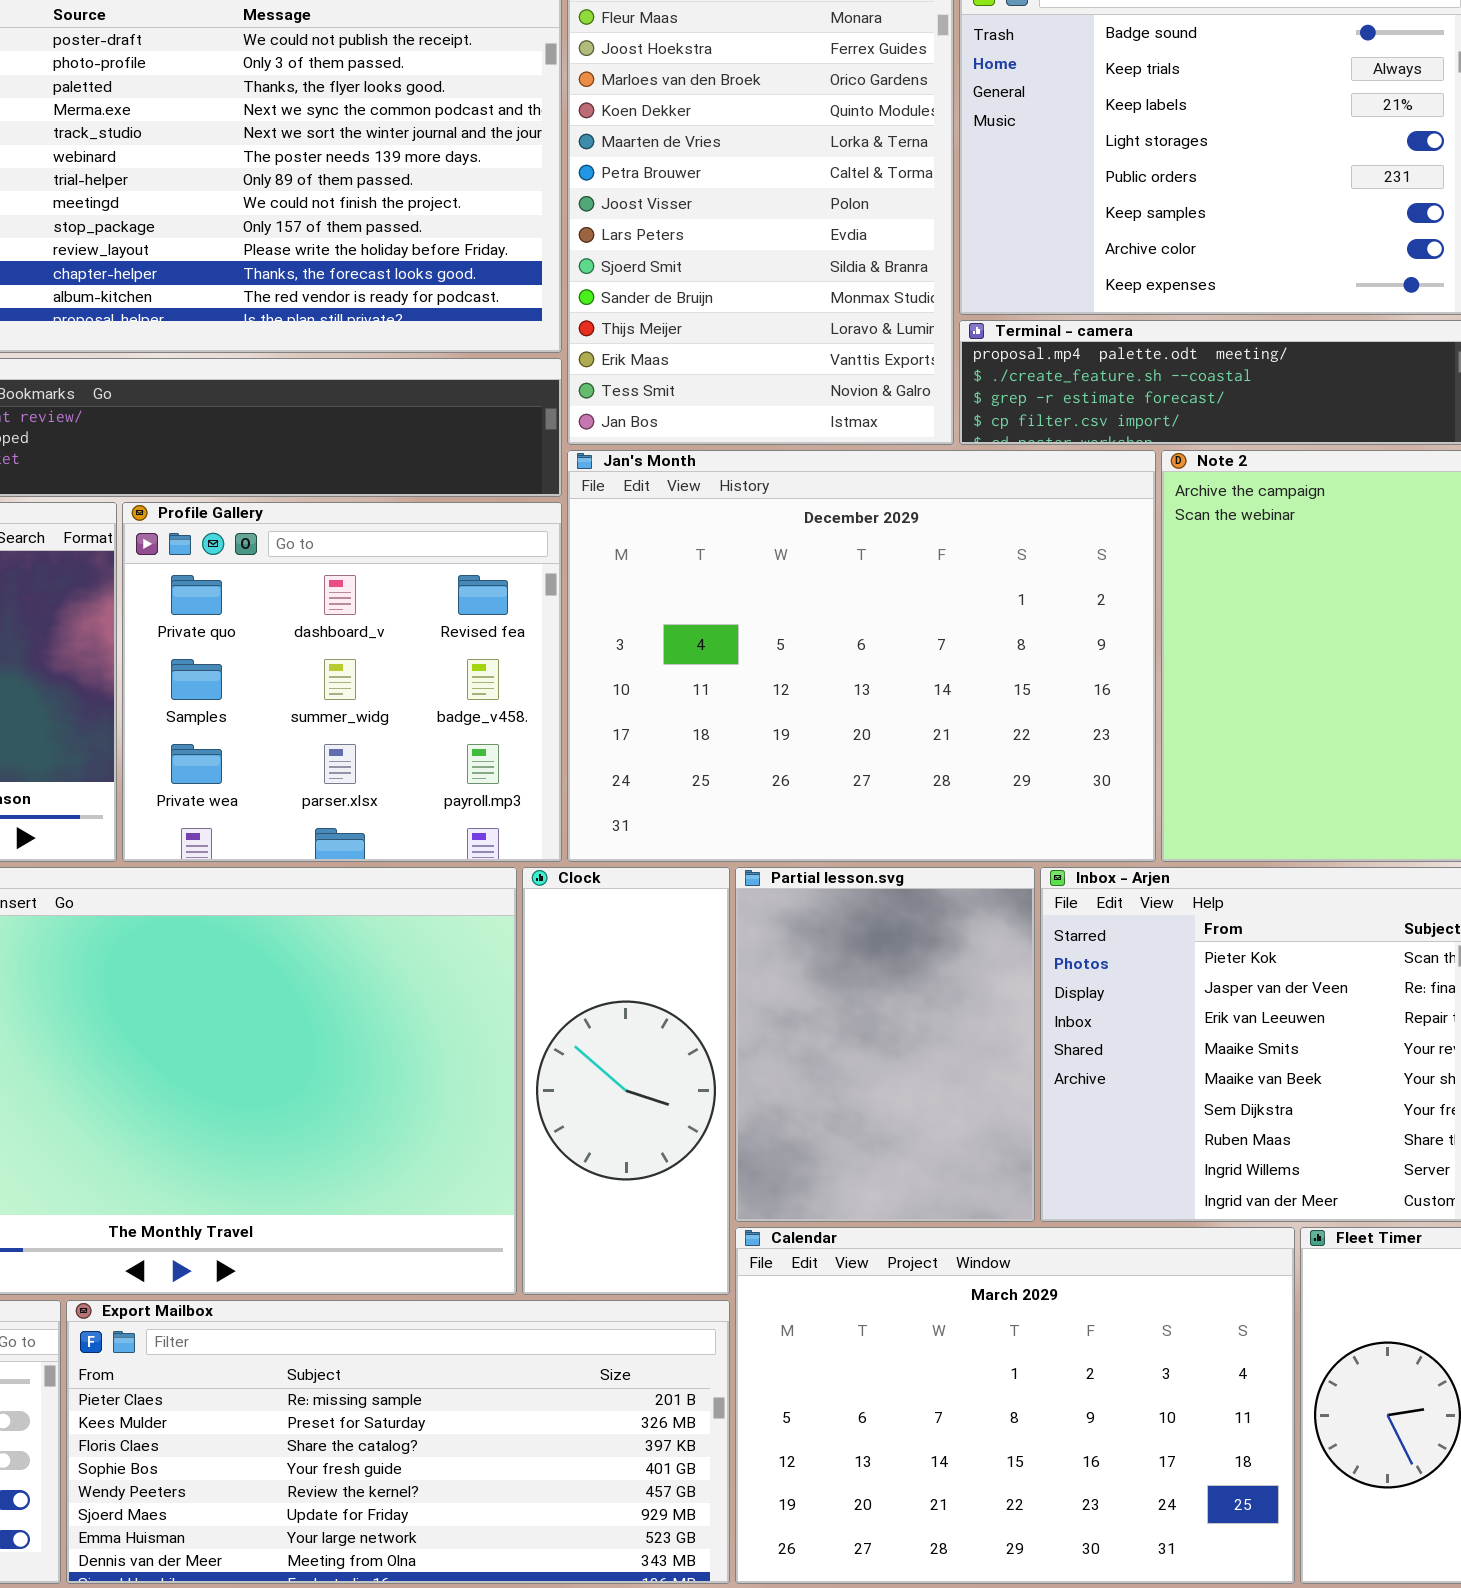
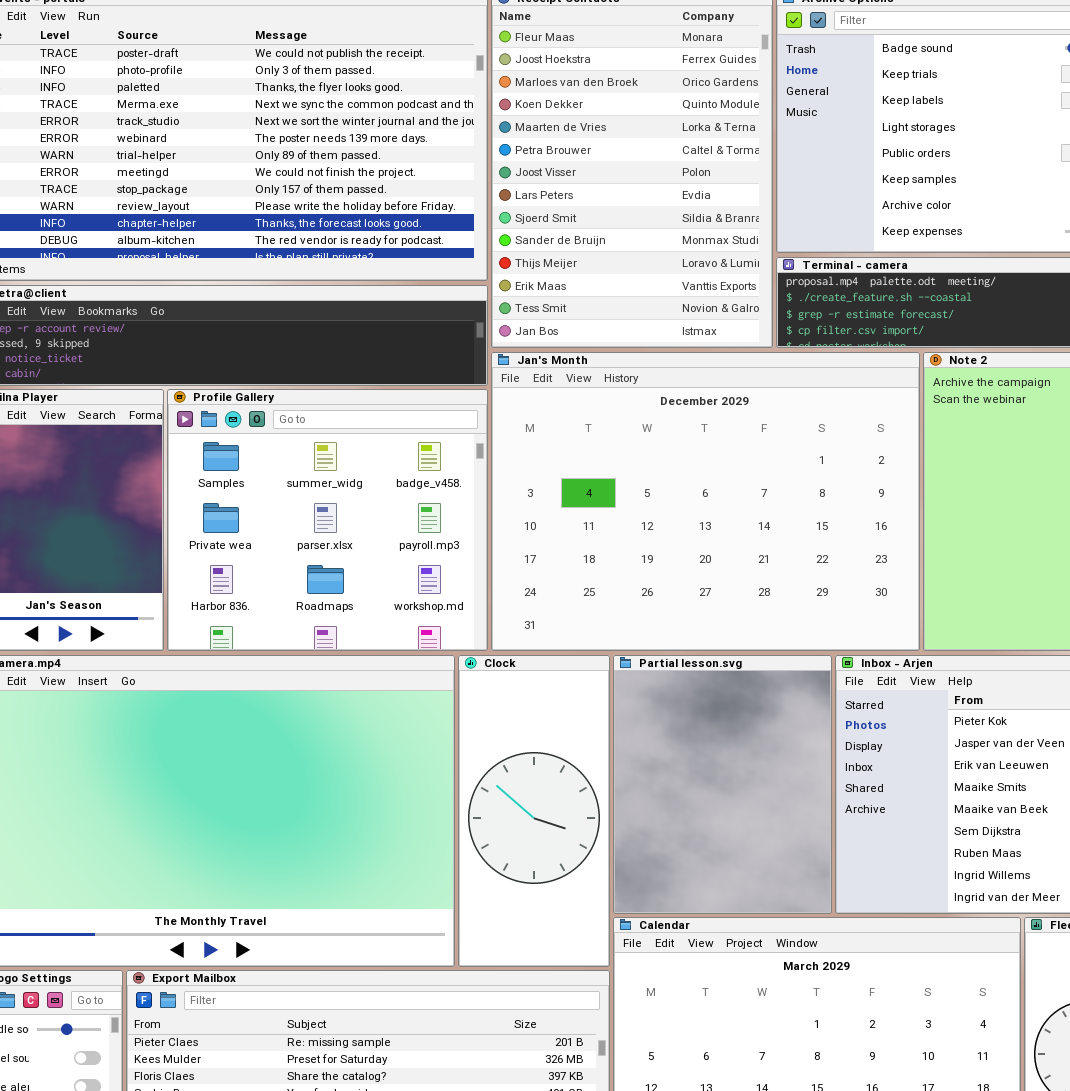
Profile Gallery: [122,502,562,862] -> [167,389,488,651], scrolled down 1 row

